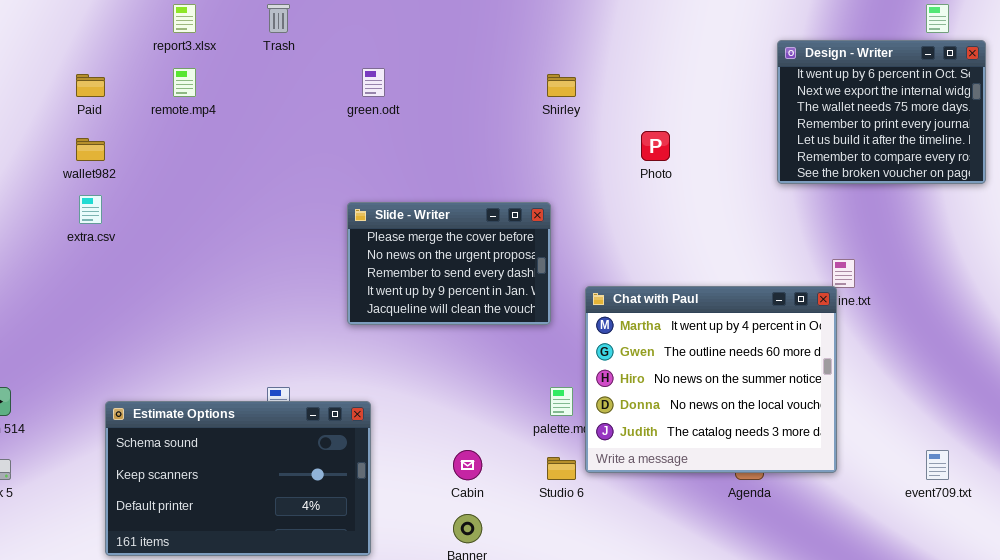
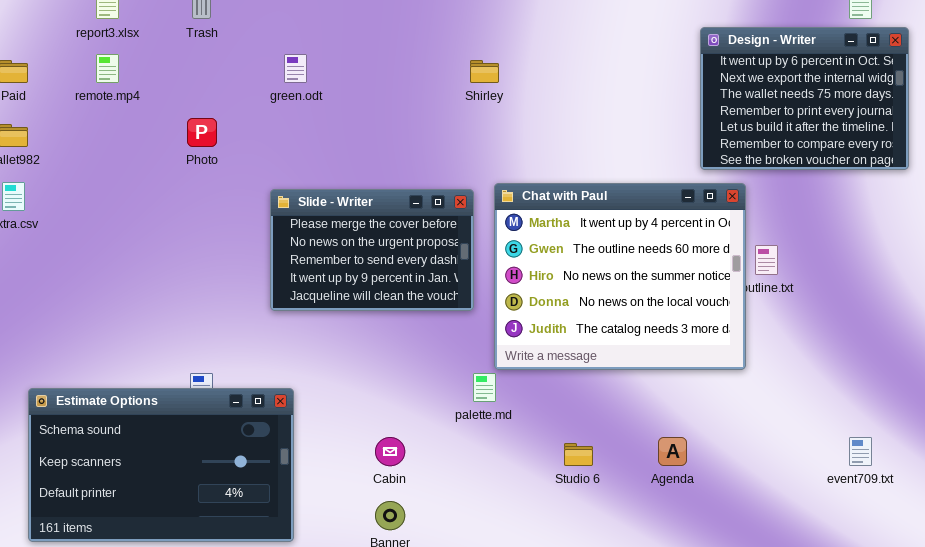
Photo: [641,131,670,161] -> [187,118,217,147], moved
Chat with Paul: [585,286,837,473] -> [494,183,746,370], moved
Studio 6: [547,457,576,480] -> [564,443,593,466], moved

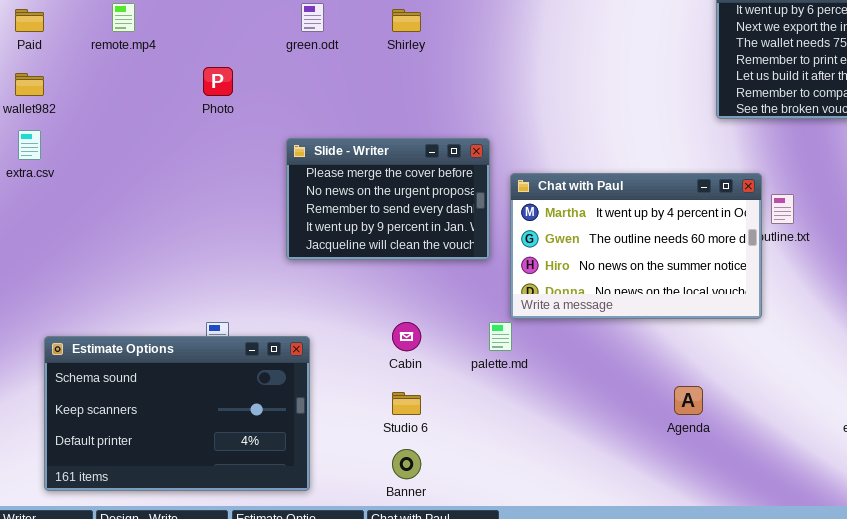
Shirley: [470,60,499,83] -> [392,9,421,32], moved
Chat with Paul: [494,183,746,370] -> [510,173,762,319], resized
Cabin: [375,437,405,466] -> [392,322,421,351], moved
Studio 6: [564,443,593,466] -> [392,392,421,415], moved

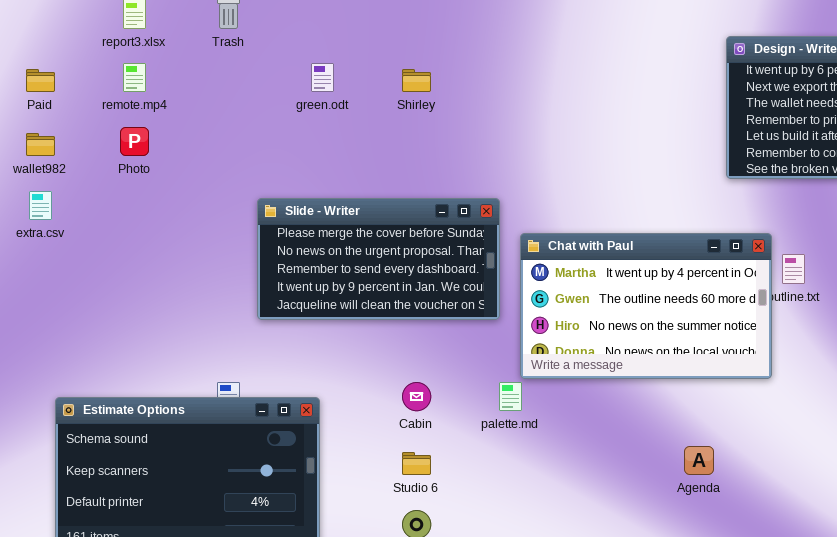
Photo: [203,67,233,96] -> [120,127,149,156], moved
Slide - Writer: [286,138,490,260] -> [257,198,500,320], resized

